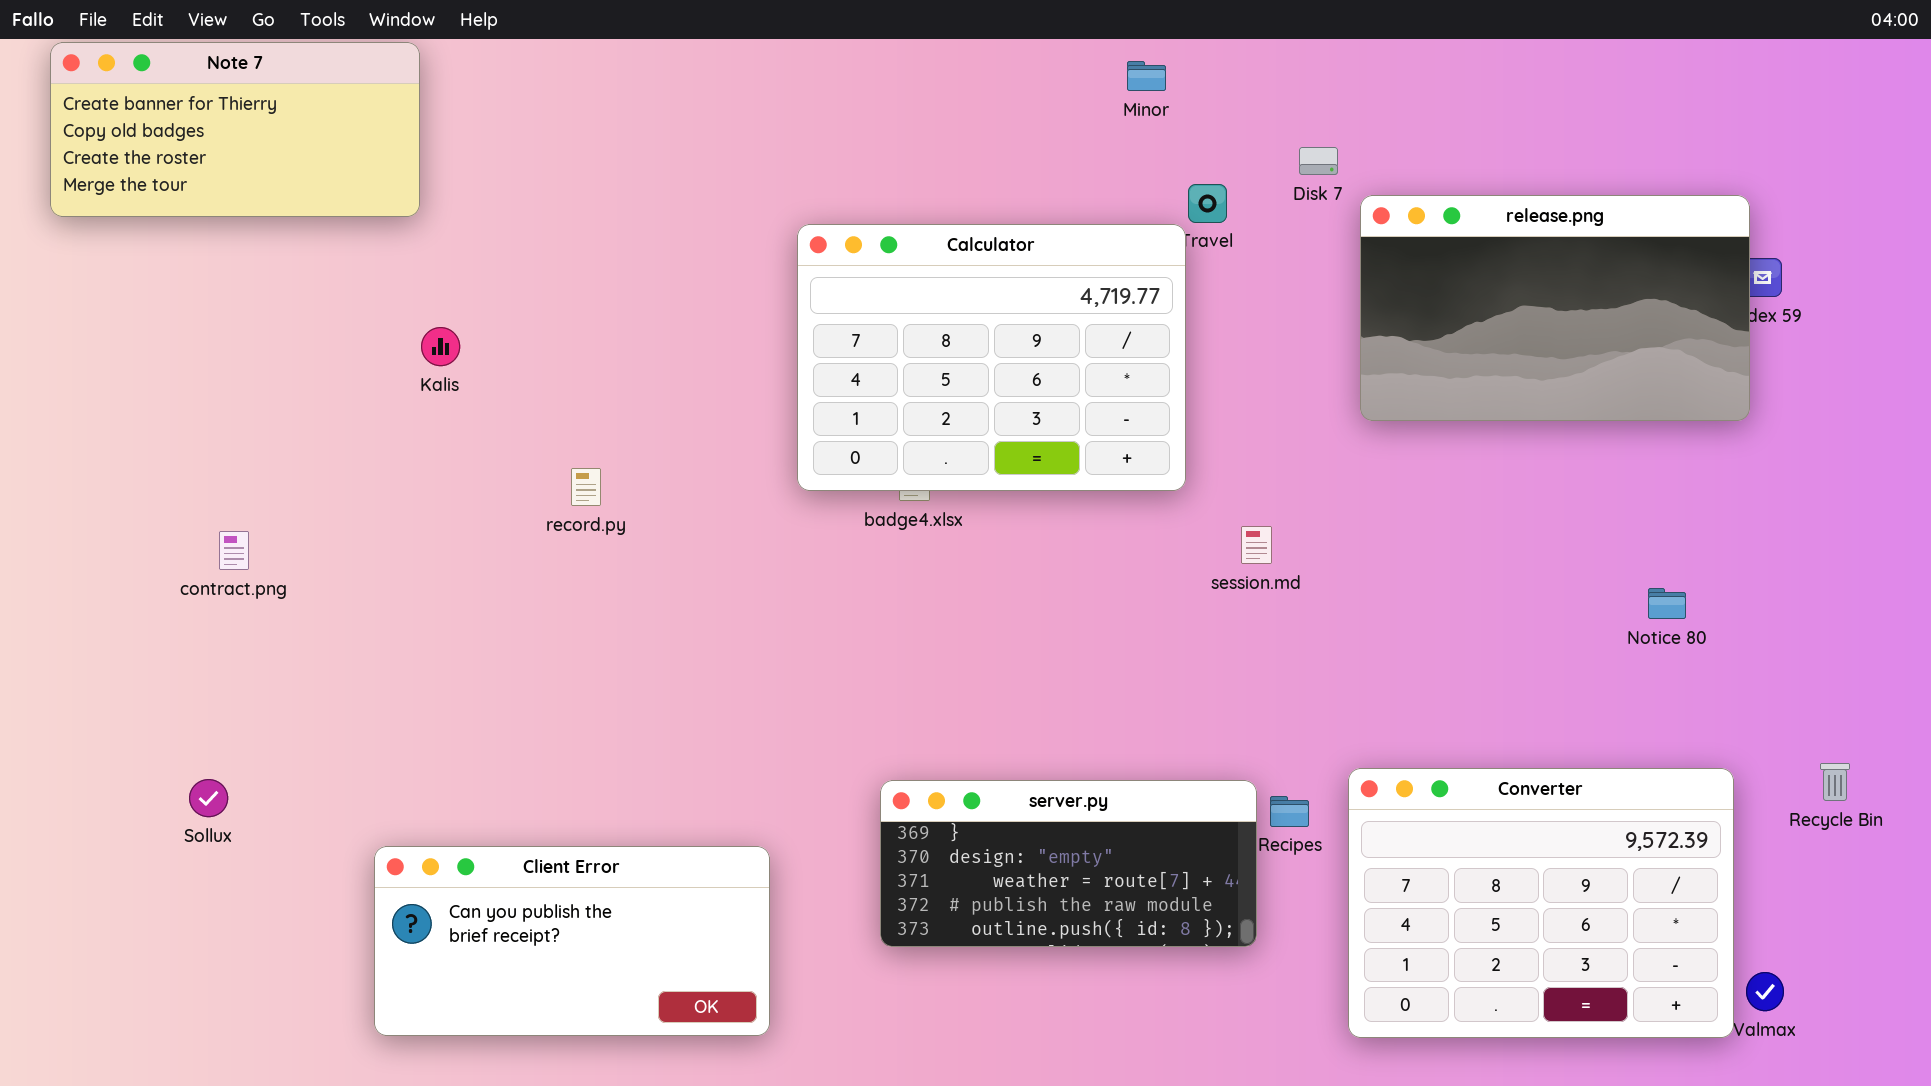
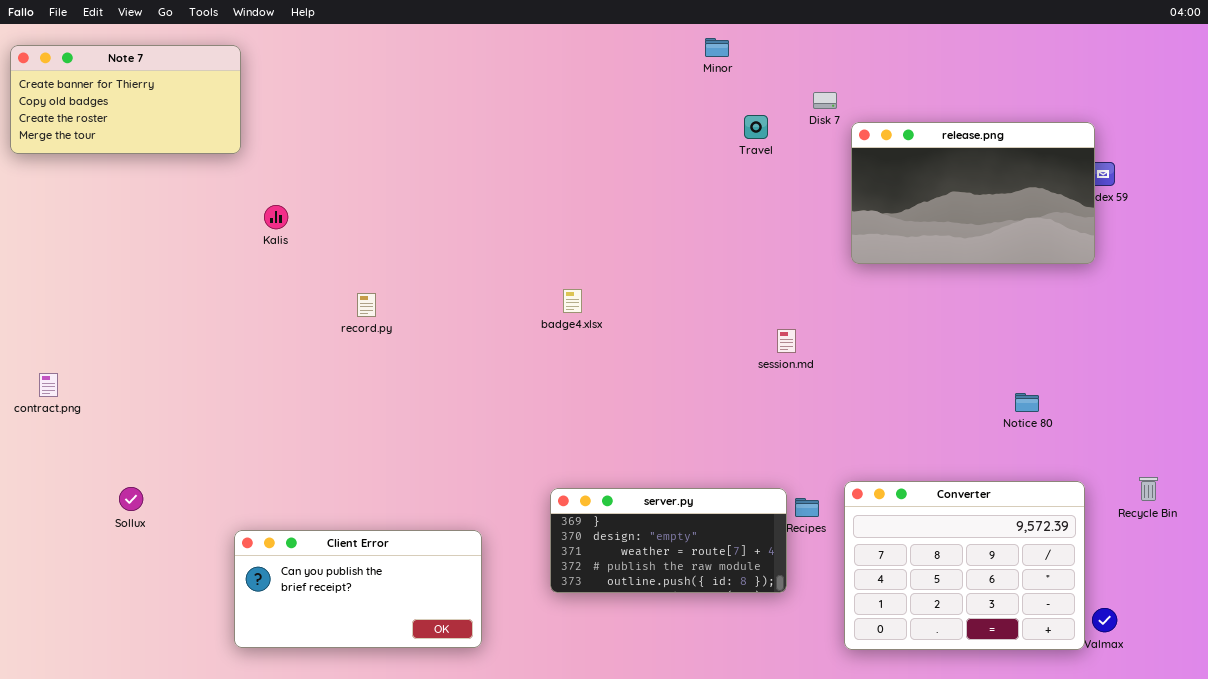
Note 7: [50,42,420,217] -> [10,45,241,154], moved
Calculator: [797,224,1186,491] -> none, closed
contract.png: [219,531,249,570] -> [39,373,58,397], moved
Notice 80: [1648,588,1686,619] -> [1015,393,1039,412], moved

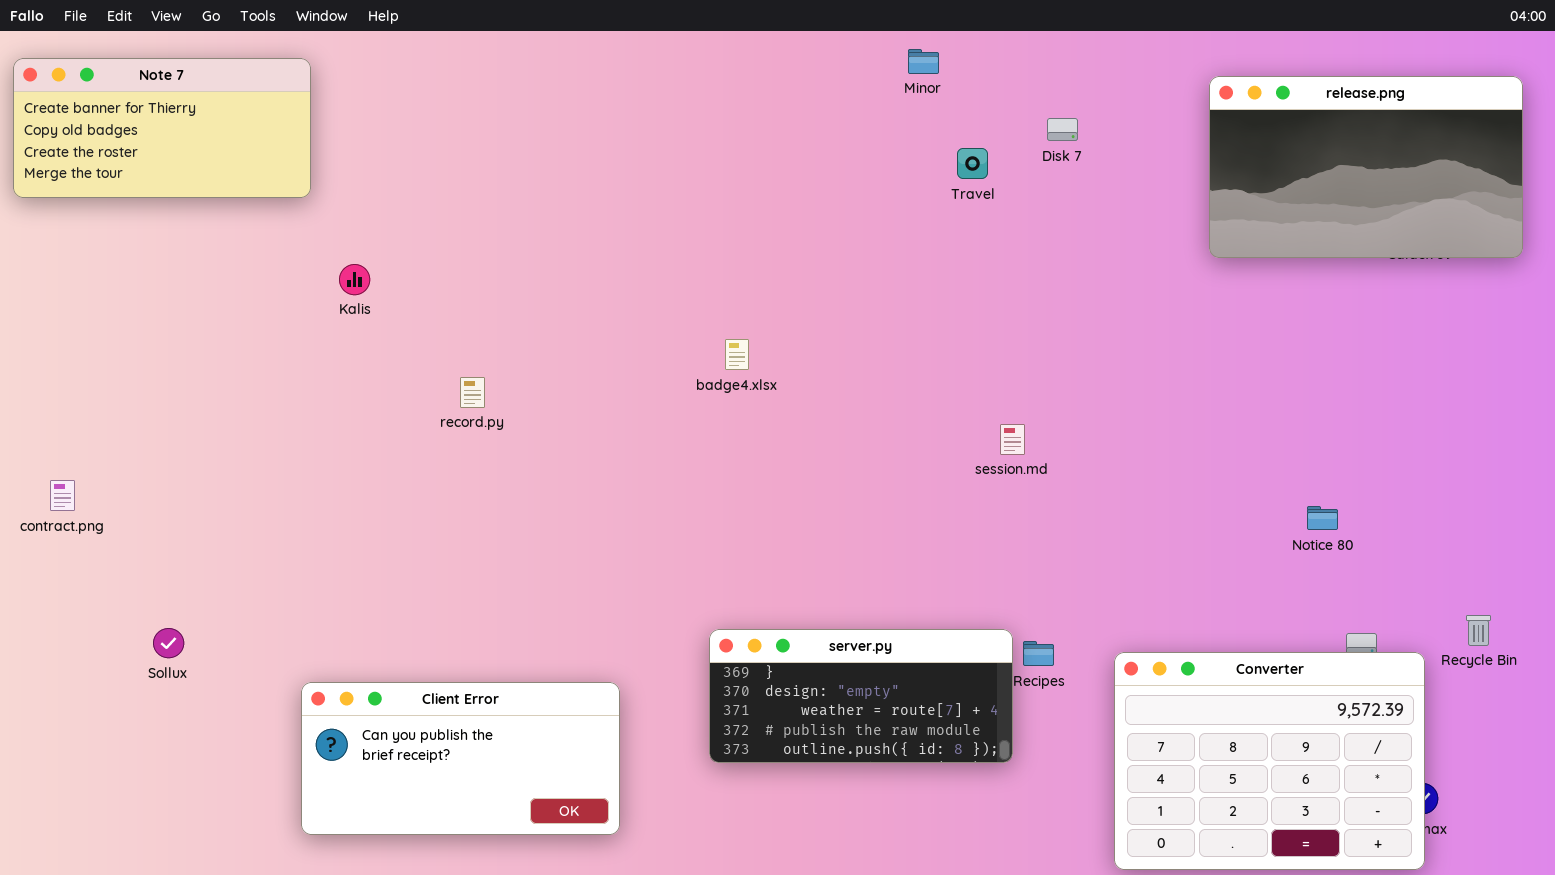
release.png: [851,122,1095,264] -> [1209,76,1523,258], moved
badge4.xlsx: [563,289,582,313] -> [725,339,749,370], moved
Converter: [844,481,1085,650] -> [1114,652,1425,870], moved

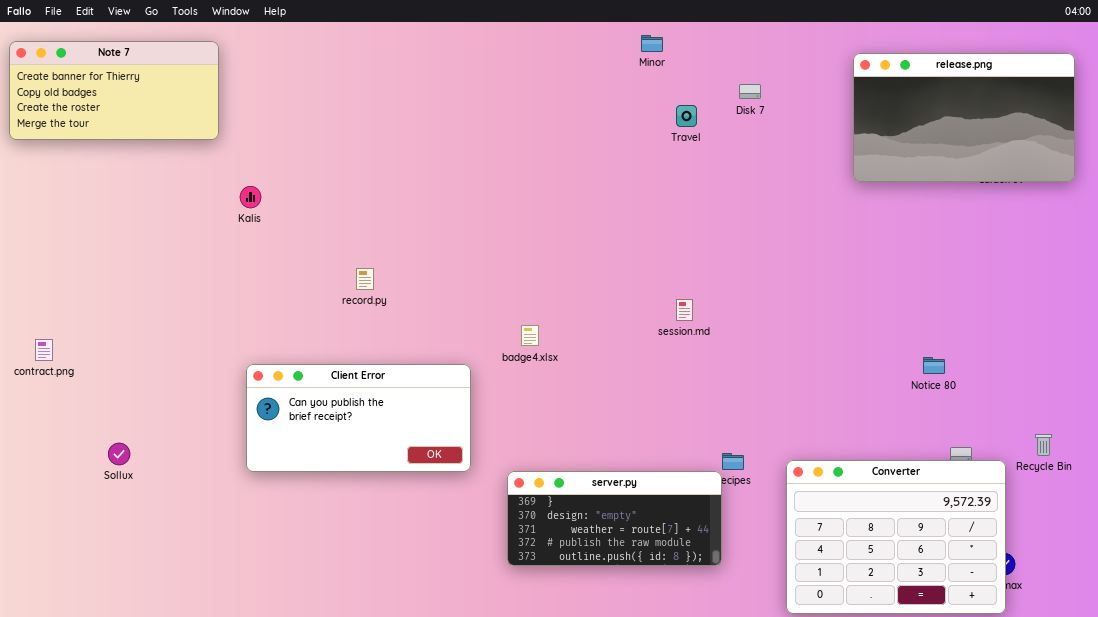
badge4.xlsx: [725,339,749,370] -> [521,325,539,346], moved
record.py: [460,377,485,408] -> [356,268,374,290], moved
session.md: [1000,424,1025,455] -> [676,299,693,321], moved
server.py: [709,629,1013,763] -> [507,471,722,566], moved
Client Error: [301,682,620,835] -> [246,364,471,472], moved

